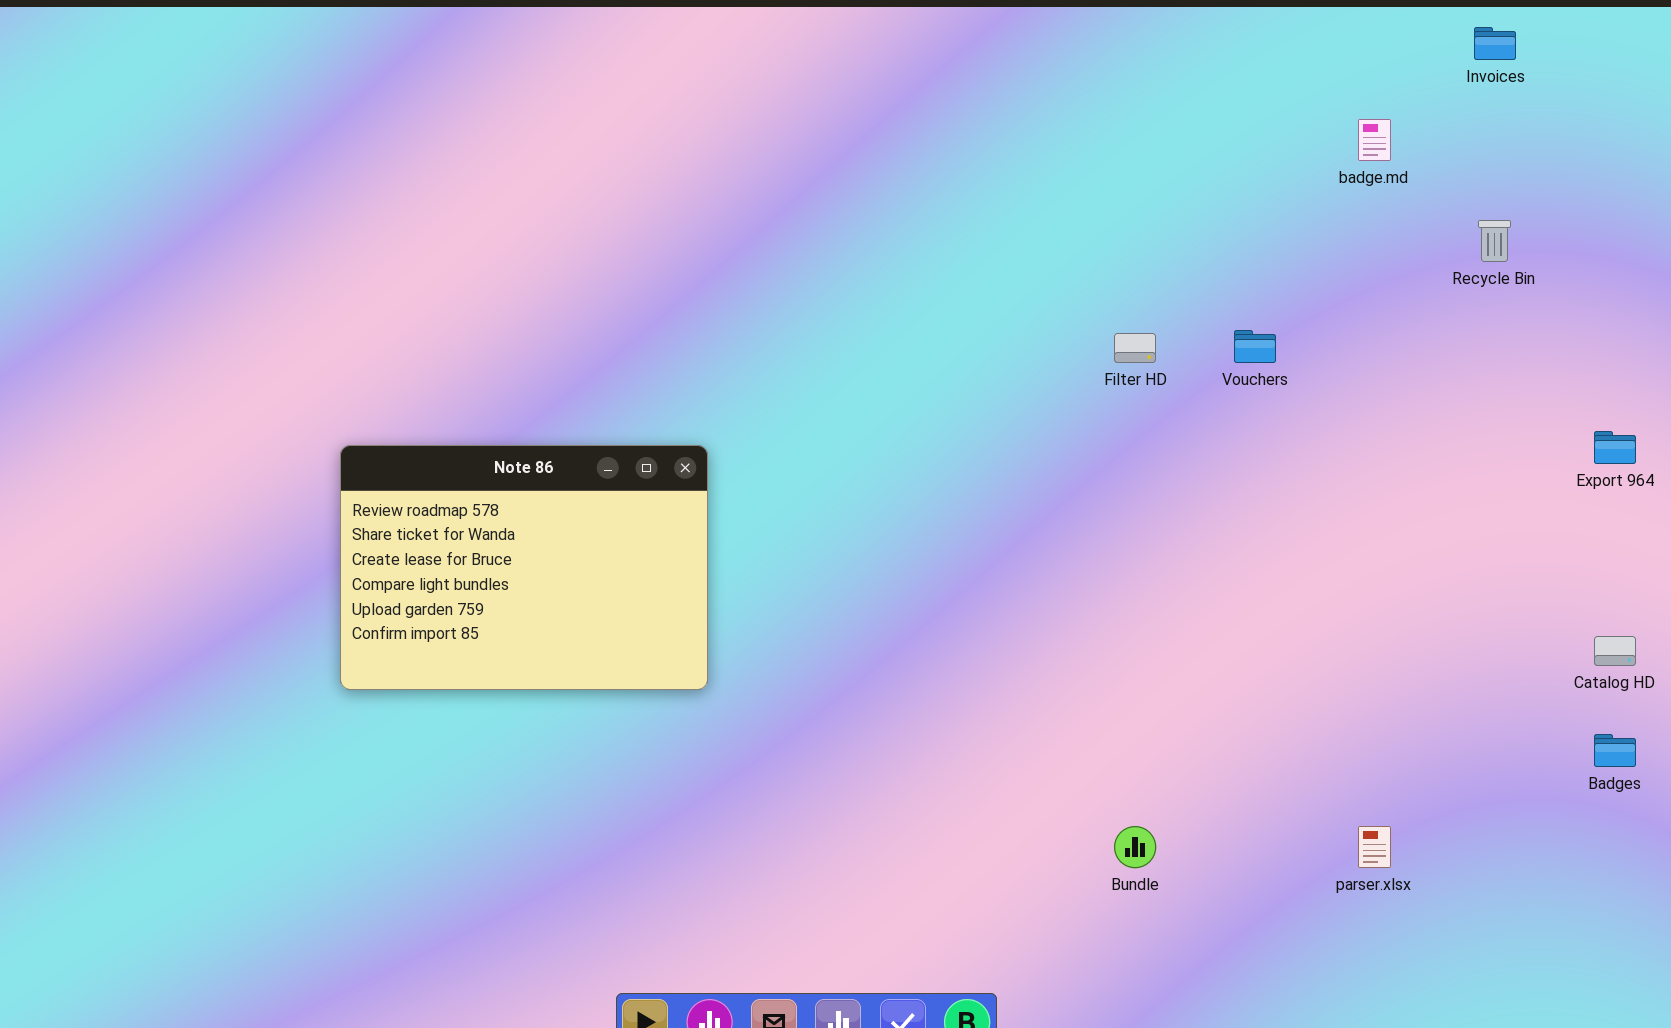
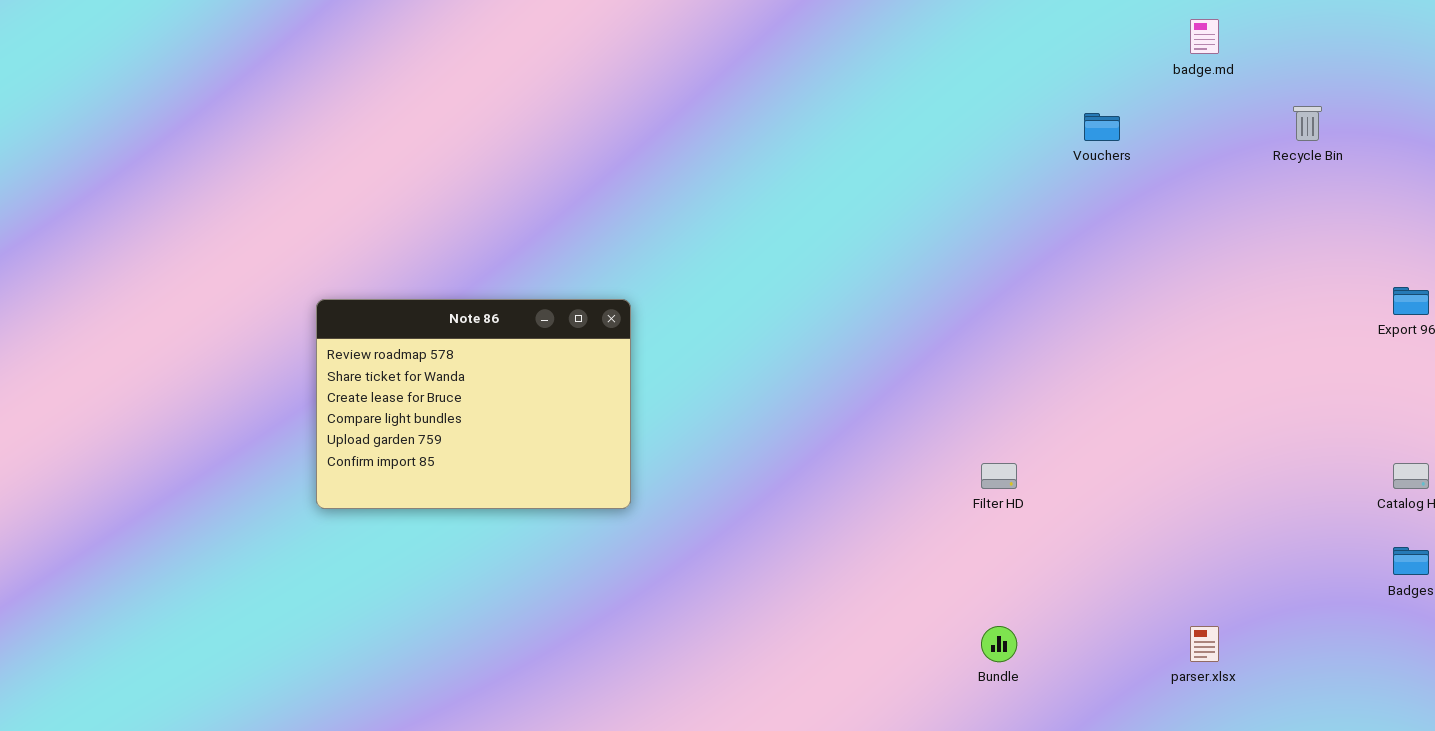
Vouchers: [1234,330,1276,363] -> [1084,113,1120,141], moved
Filter HD: [1114,333,1156,363] -> [981,463,1017,489], moved

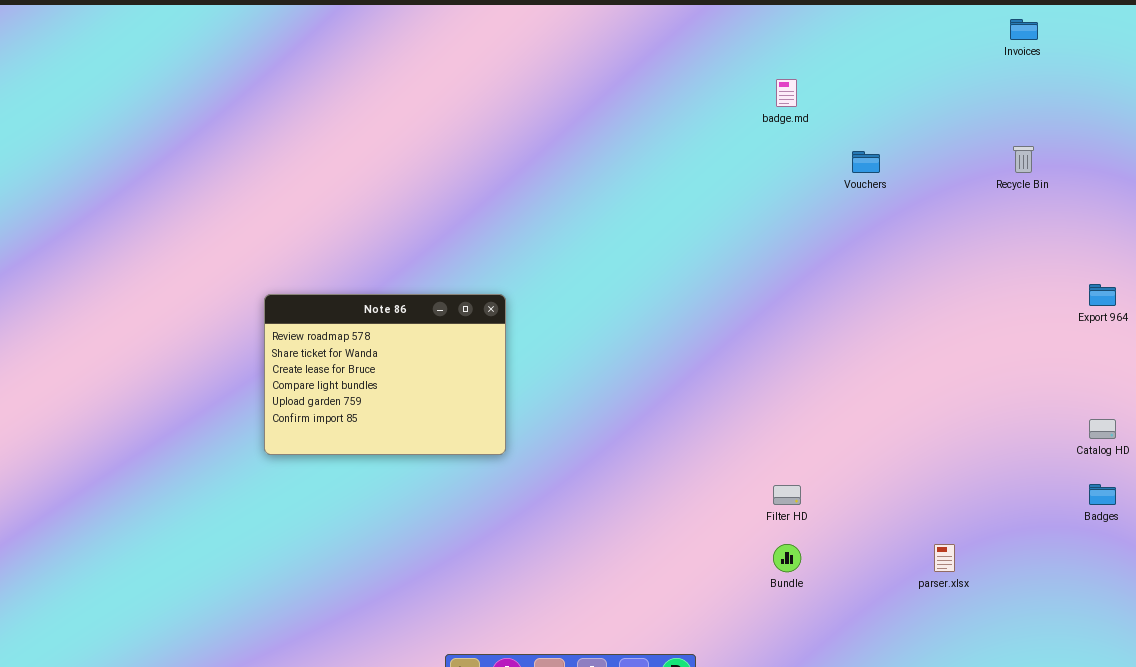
badge.md: [1190,19,1219,54] -> [776,79,797,107], moved
Filter HD: [981,463,1017,489] -> [773,485,801,505], moved

